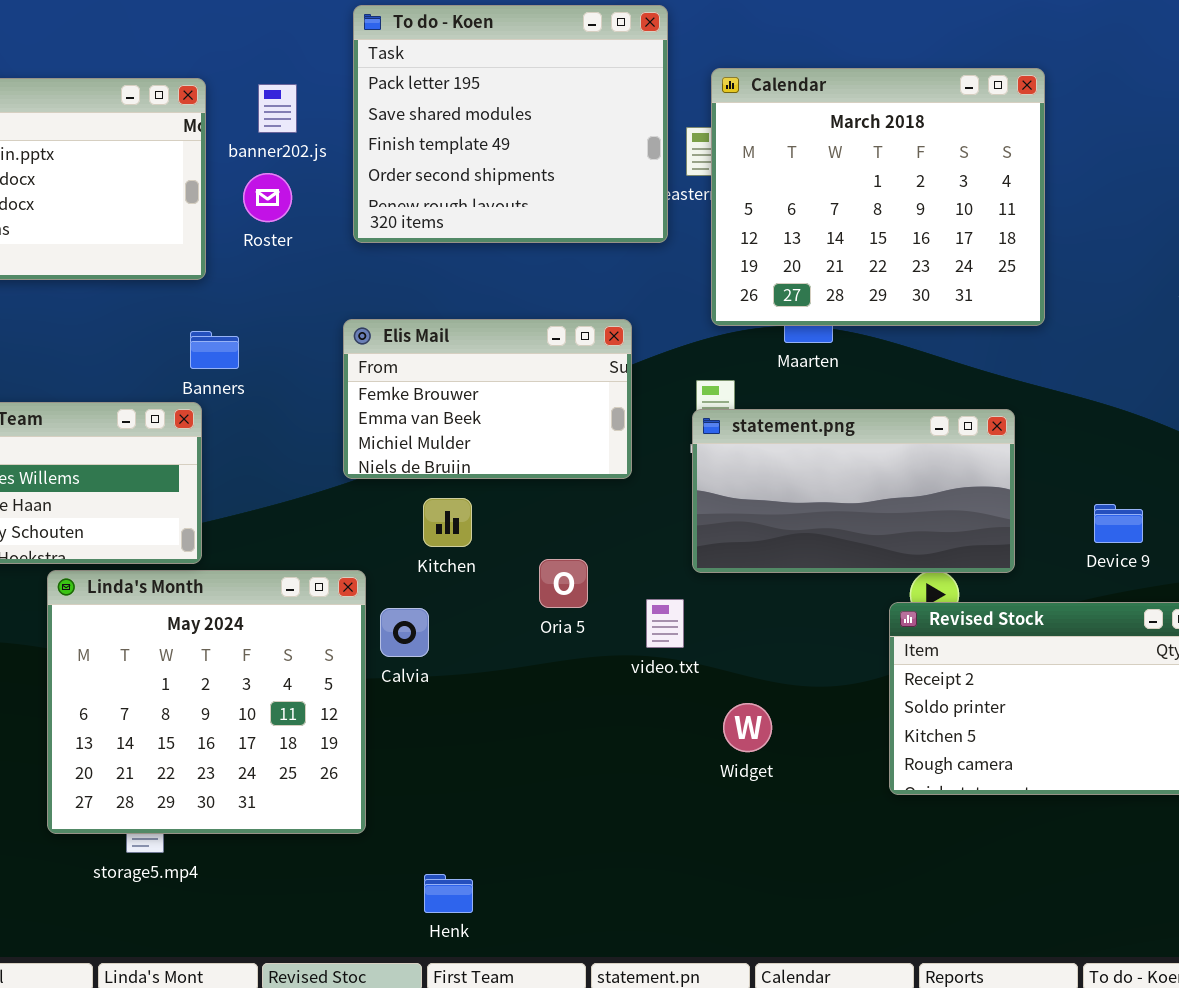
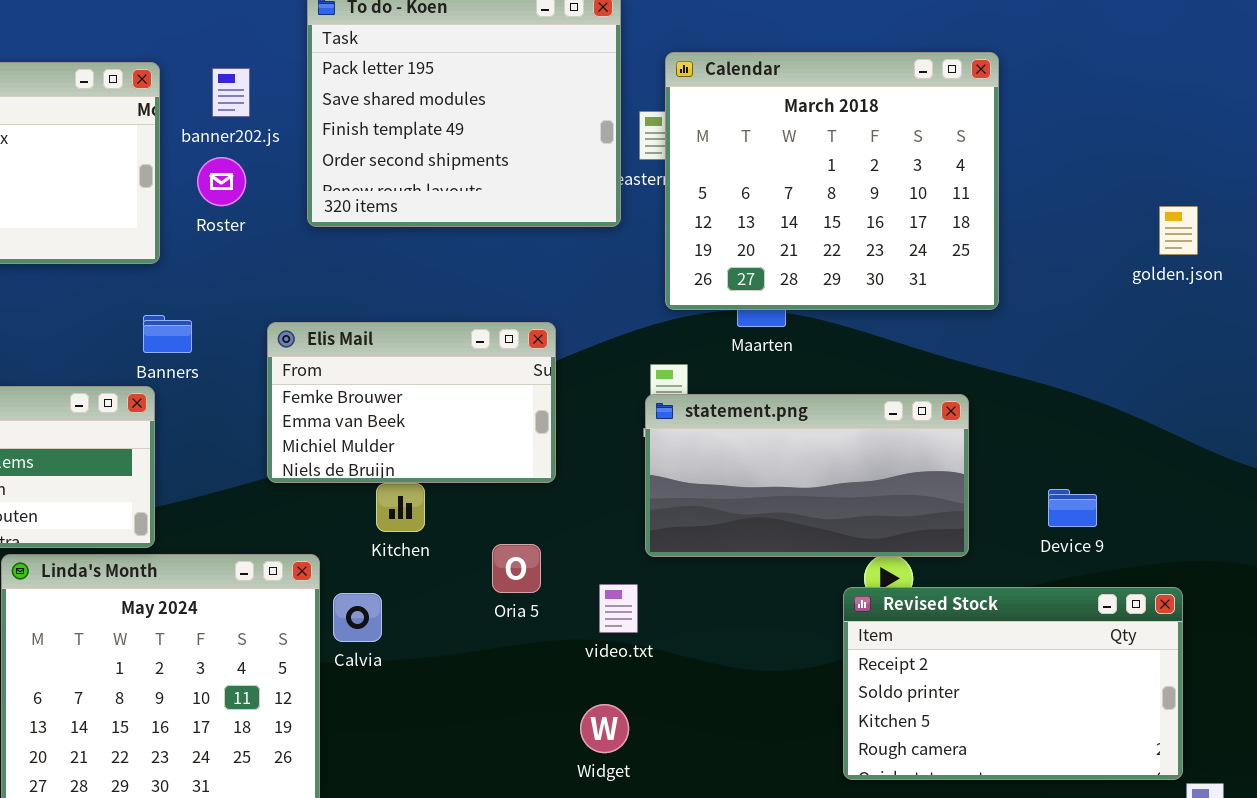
Elis Mail: [343,319,632,479] -> [267,322,556,483], moved
Widget: [723,703,772,752] -> [580,704,629,753], moved

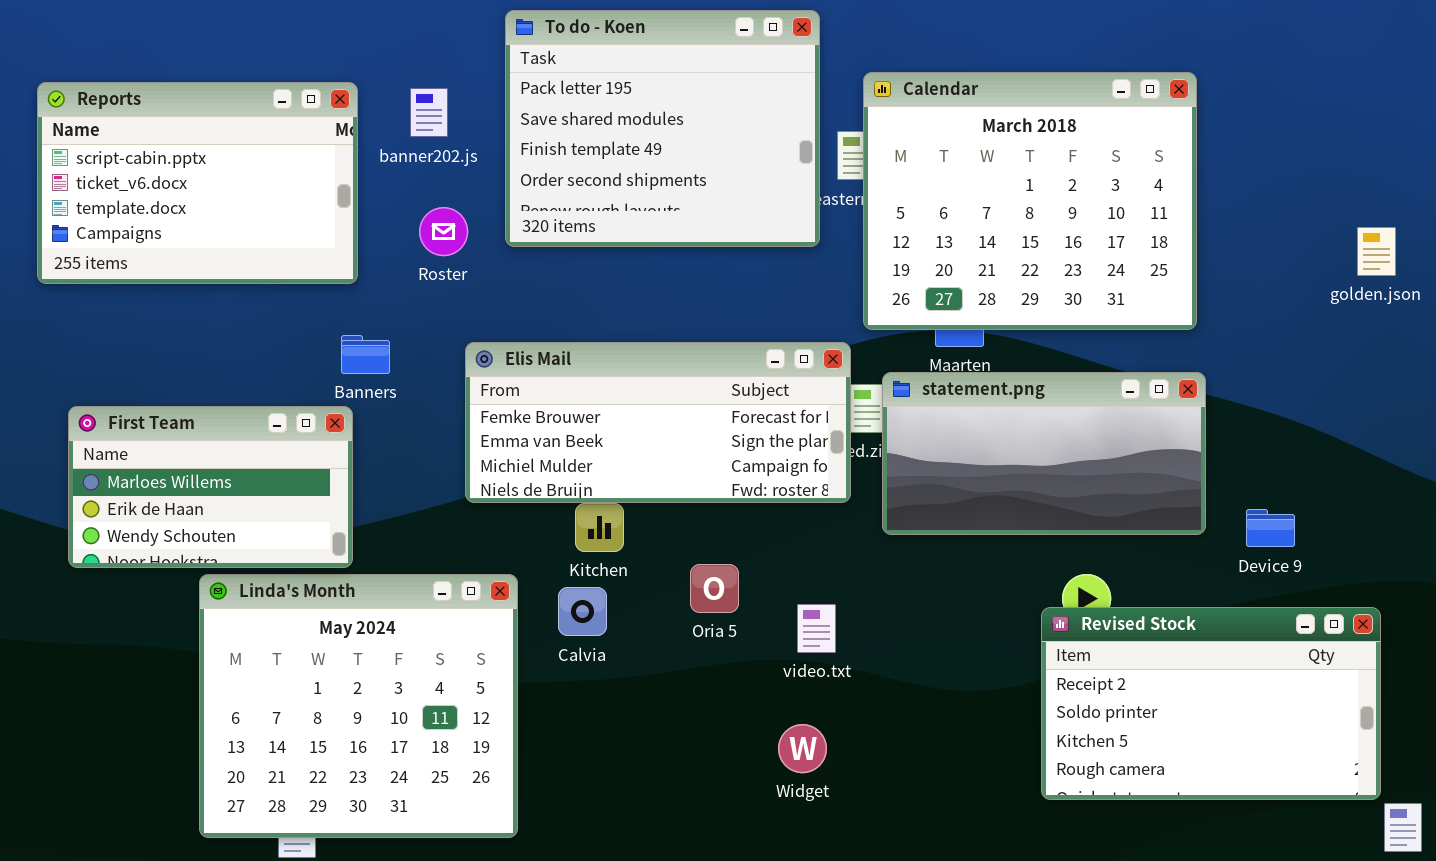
Roster: [197,157,246,206] -> [419,207,468,256], moved
Elis Mail: [267,322,556,483] -> [465,342,851,503], resized
statement.png: [645,394,969,557] -> [882,372,1206,535], moved
Calvia: [333,593,382,642] -> [558,587,607,636], moved

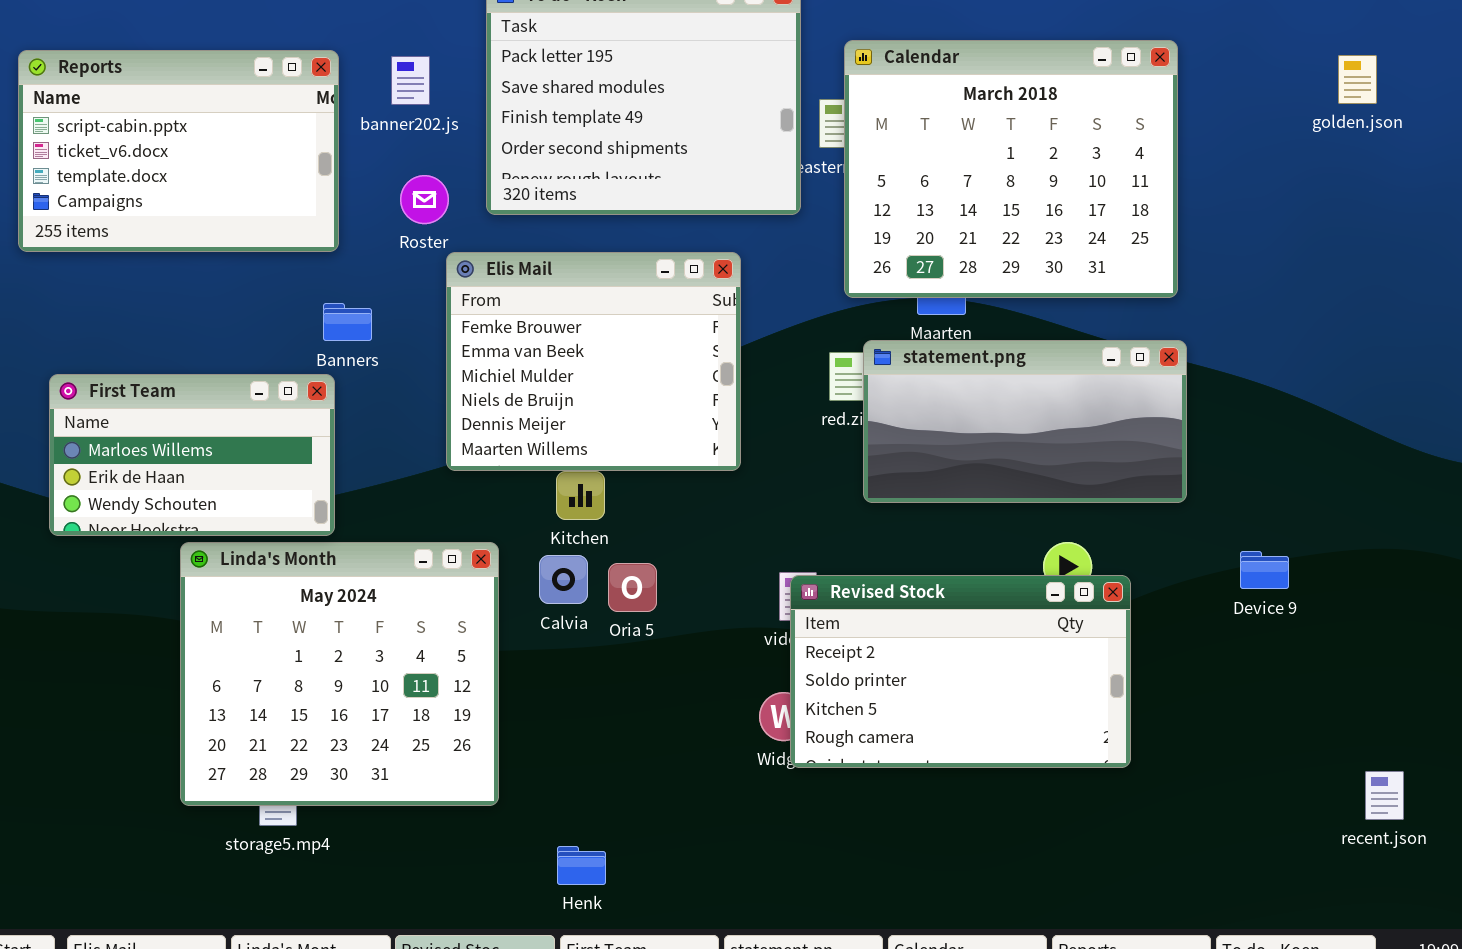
golden.json: [1357,227,1396,276] -> [1338,55,1377,104], moved
Elis Mail: [465,342,851,503] -> [446,252,741,471], resized
Device 9: [1246,509,1295,547] -> [1240,551,1289,589], moved
Oria 5: [690,564,739,613] -> [608,563,657,612], moved
Revised Stock: [1041,607,1381,800] -> [790,575,1131,768], moved

